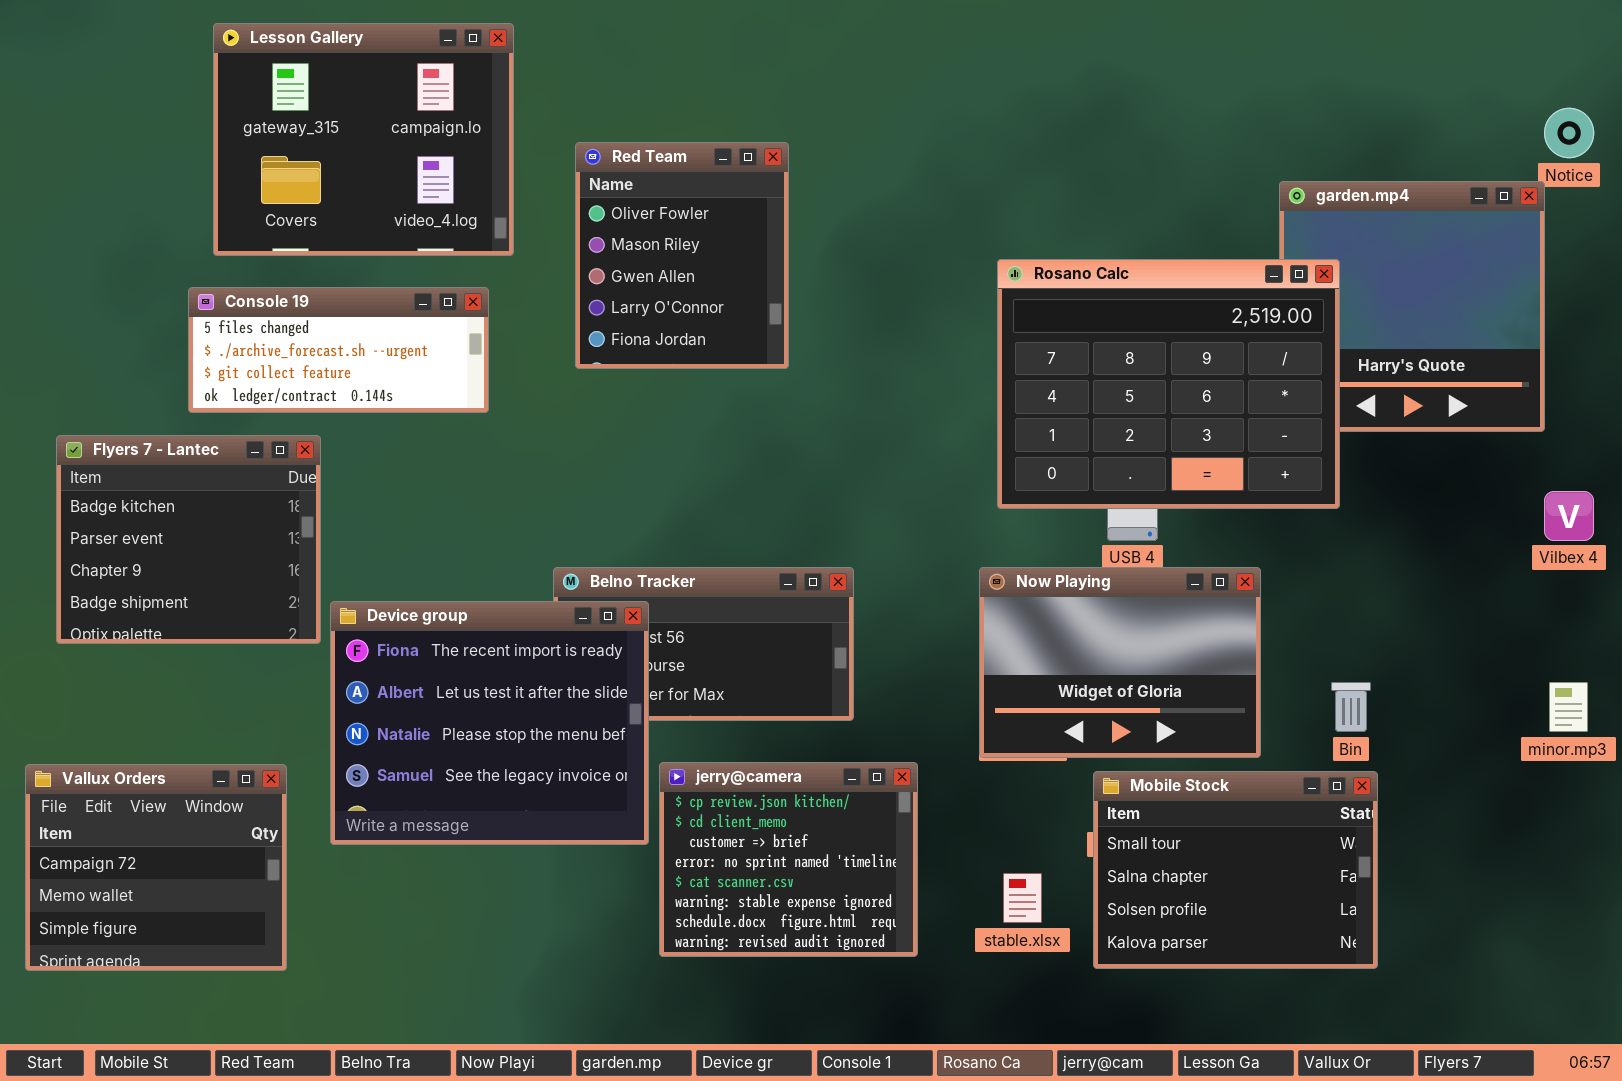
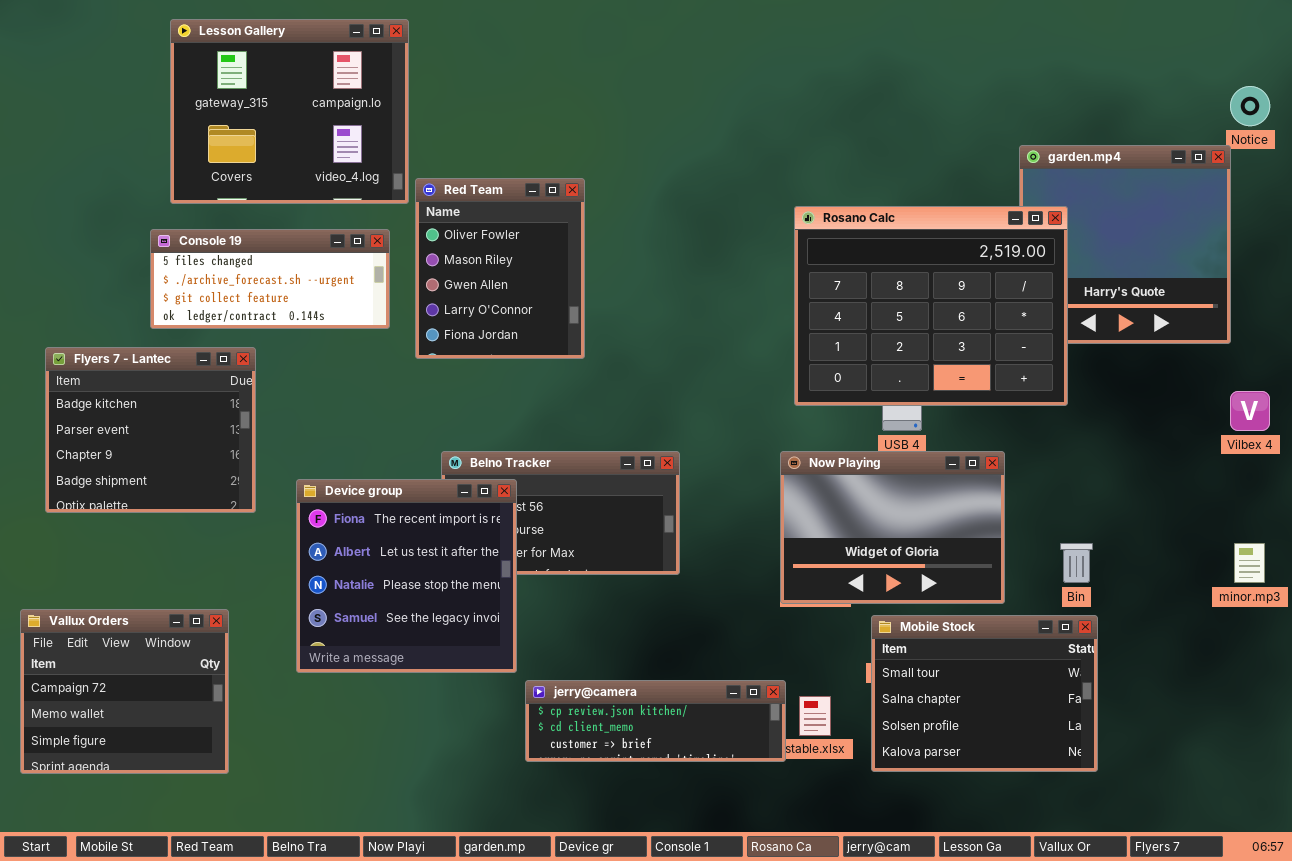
Red Team: [575,142,789,369] -> [415,178,585,359], moved
Device group: [330,601,649,845] -> [296,479,517,673], resized
jerry@camera: [659,762,918,957] -> [525,680,786,762], resized

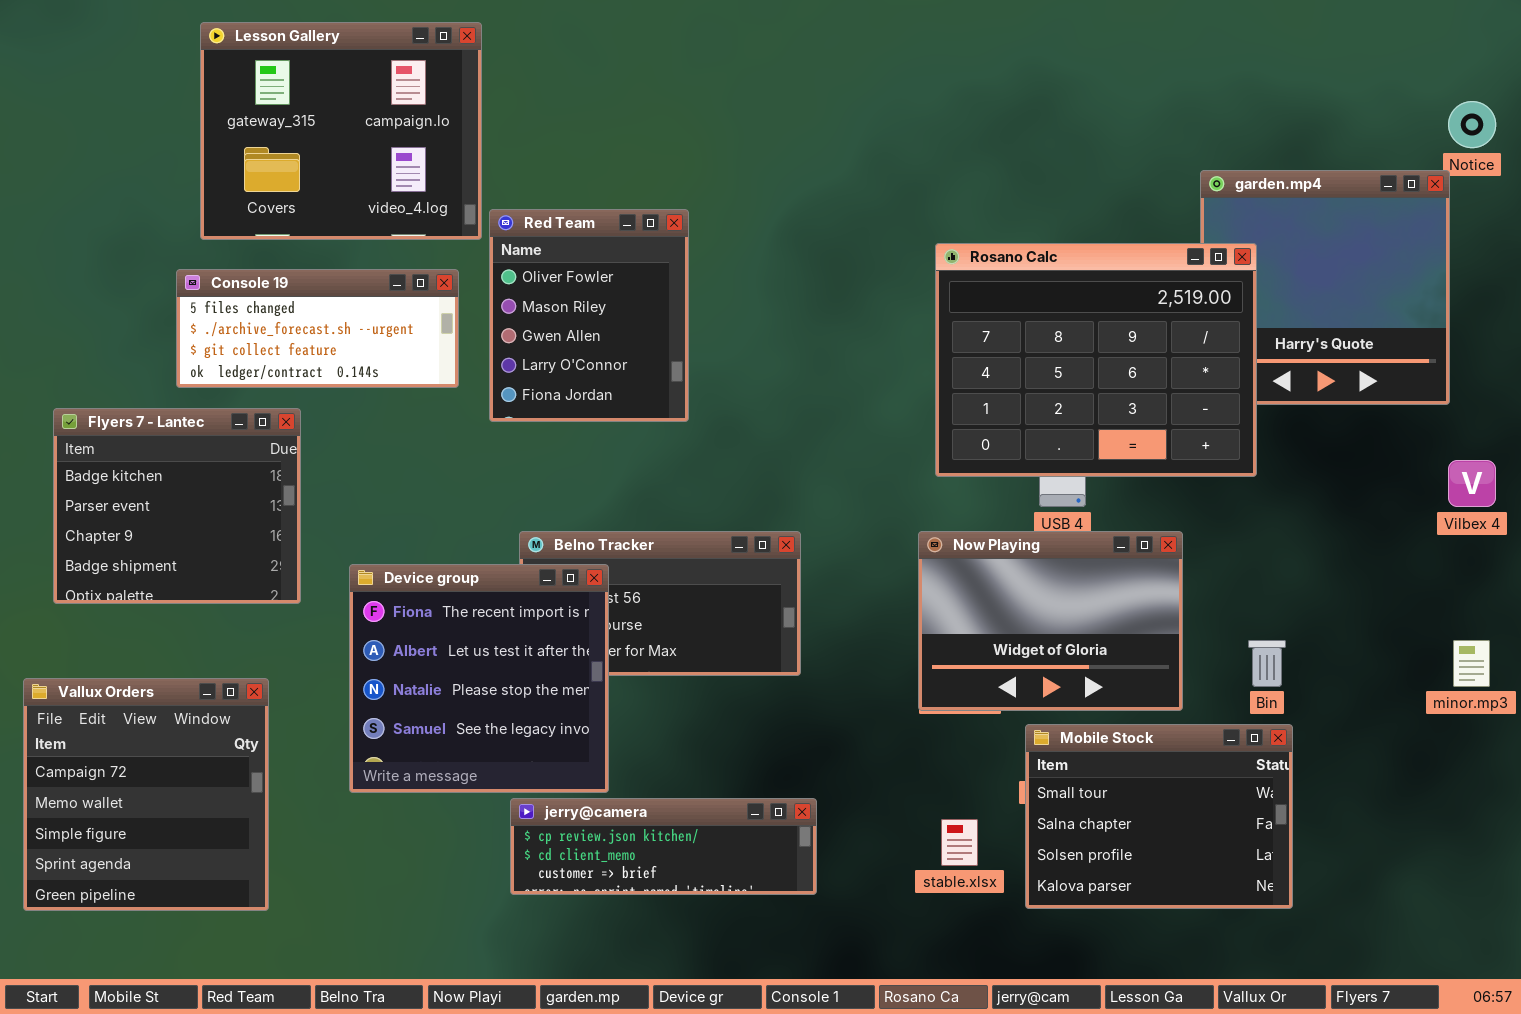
Vallux Orders: [20,609,229,774] -> [23,678,269,911], resized
jerry@camera: [525,680,786,762] -> [510,798,817,895], moved

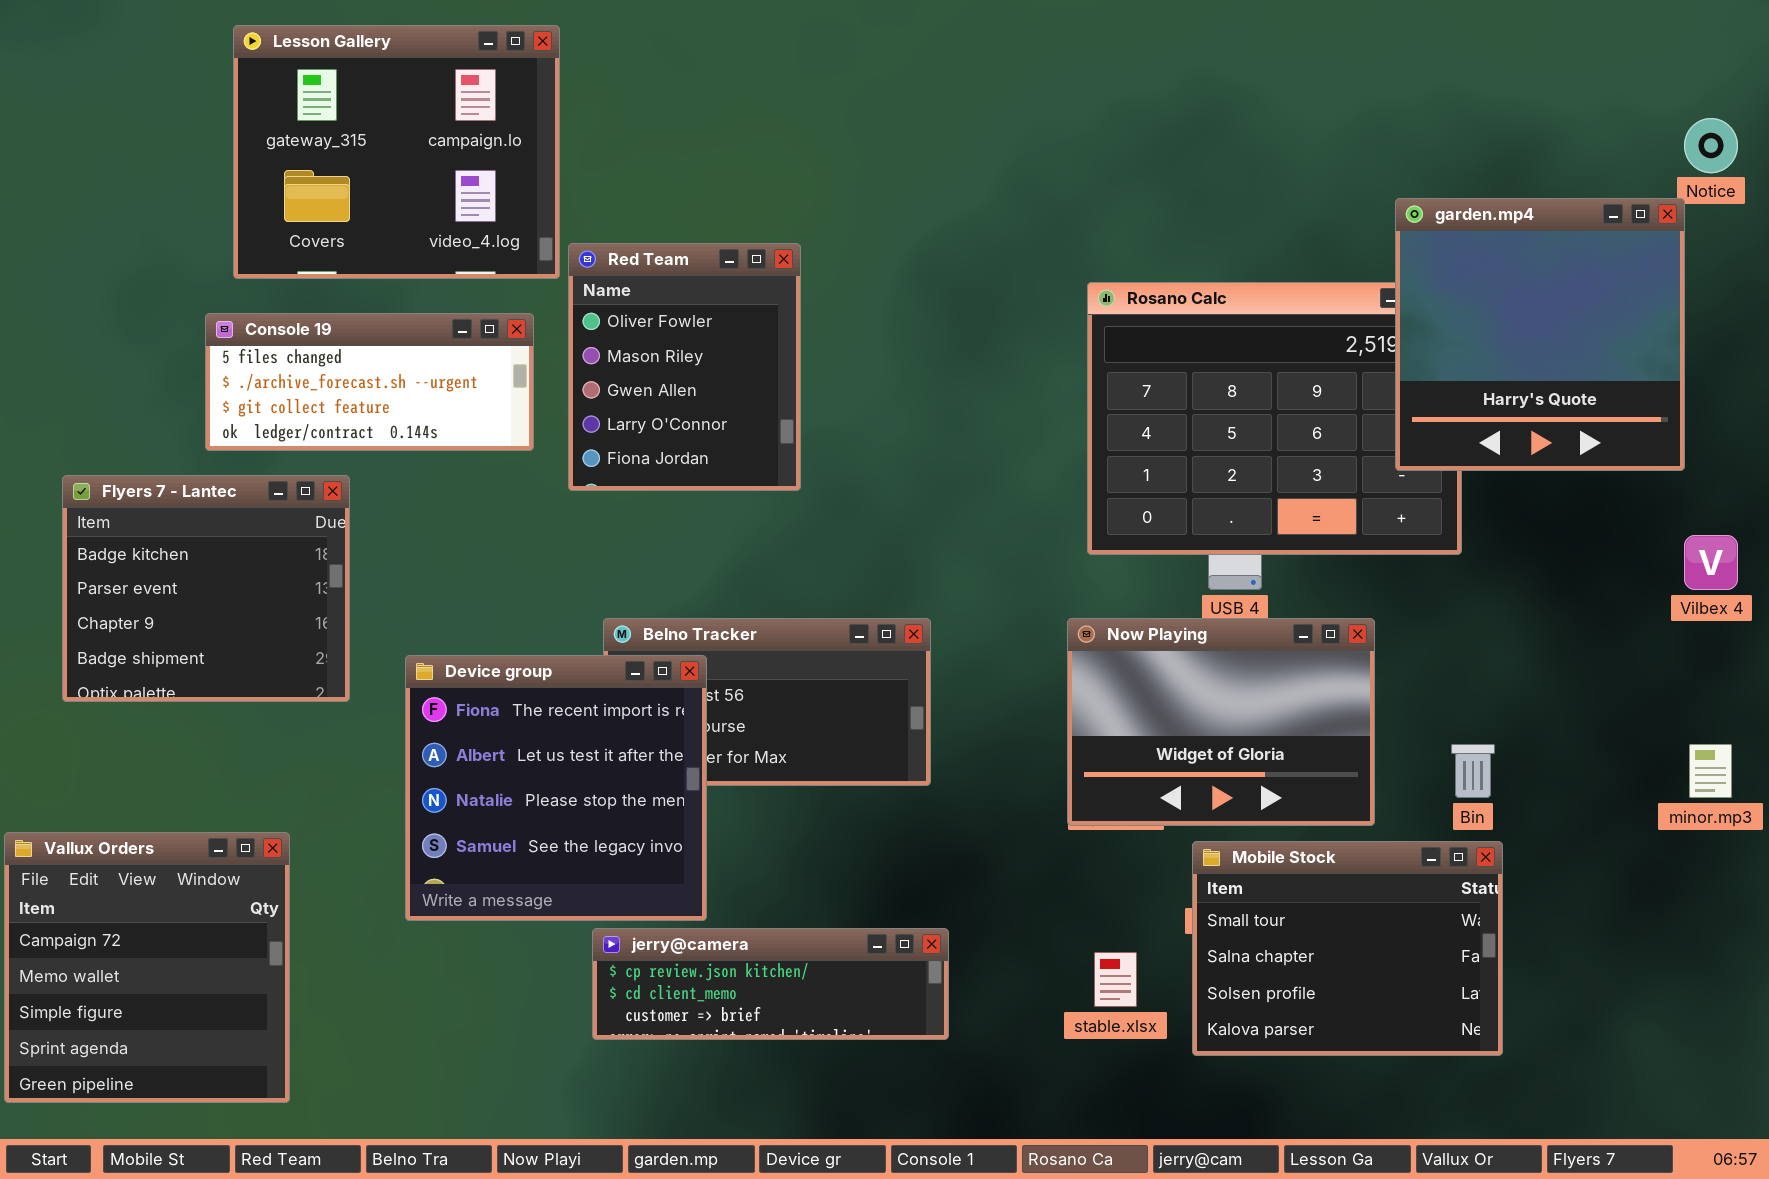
garden.mp4: [1200,170,1450,405] -> [1395,198,1685,471], raised
Vallux Orders: [23,678,269,911] -> [4,832,290,1103], moved

